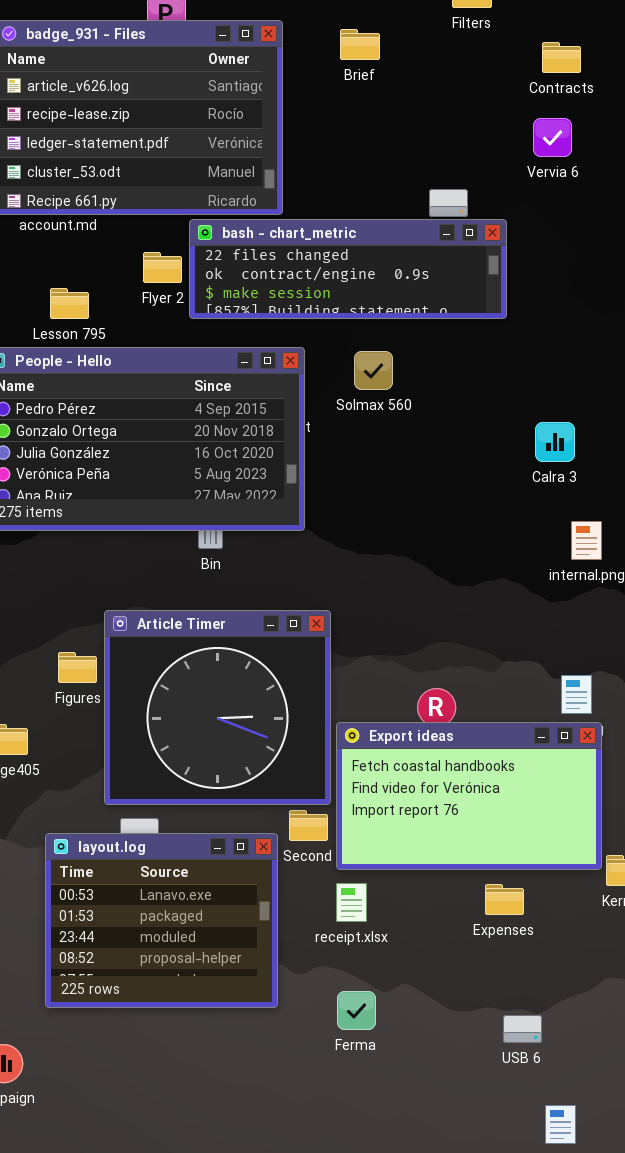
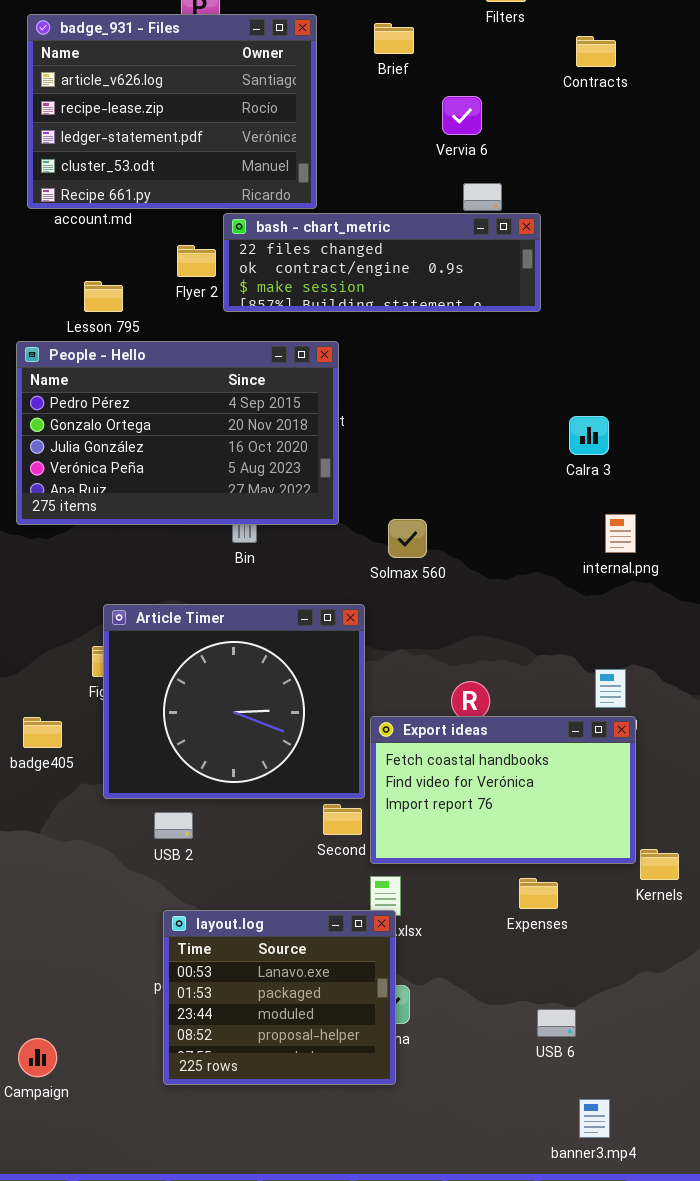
Vervia 6: [533,118,572,157] -> [442,96,482,135], moved
Solmax 560: [354,351,393,390] -> [388,519,427,558], moved
Article Timer: [104,610,331,805] -> [103,604,365,799], resized
layout.log: [45,833,278,1008] -> [163,910,396,1085], moved

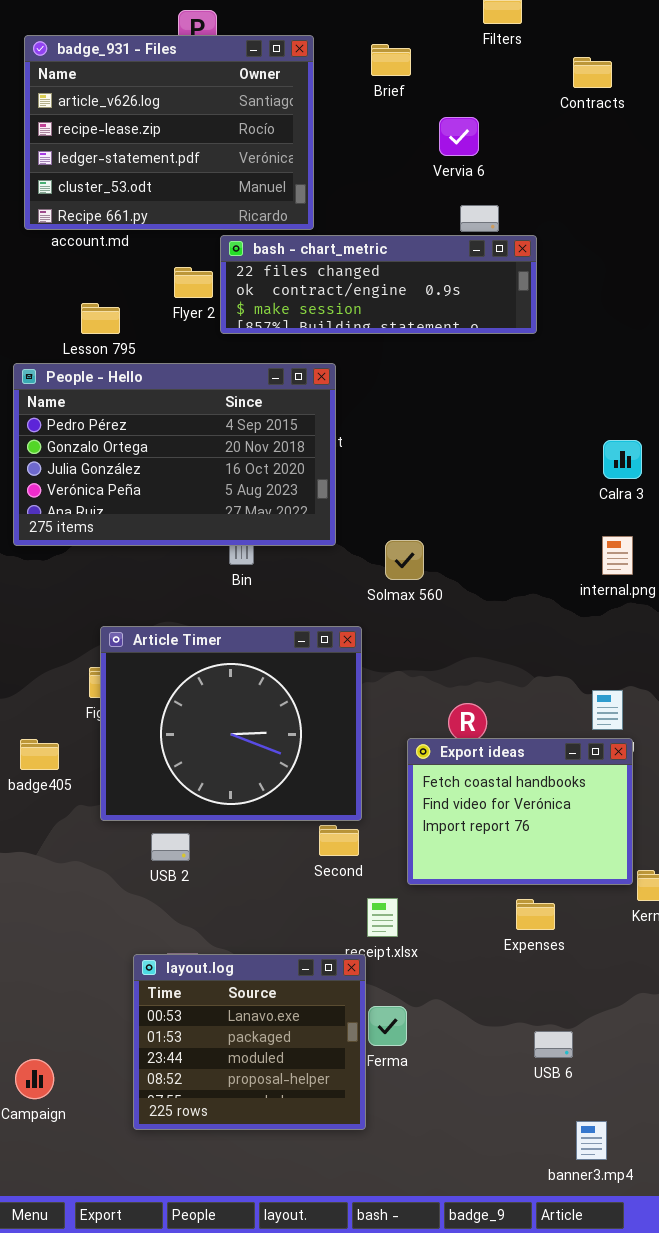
Calra 3: [569,416,609,455] -> [603,440,642,479], moved
Export ideas: [370,716,636,864] -> [407,738,633,885], resized
layout.log: [163,910,396,1085] -> [133,954,366,1130], moved

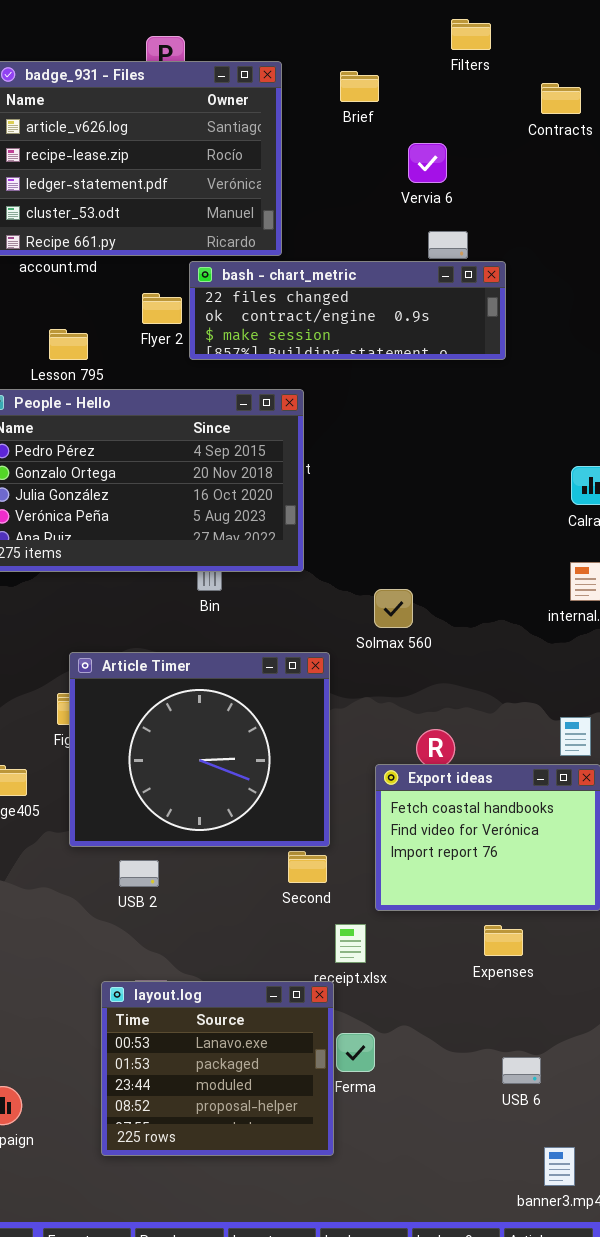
Solmax 560: [385,540,424,580] -> [374,589,413,628], moved

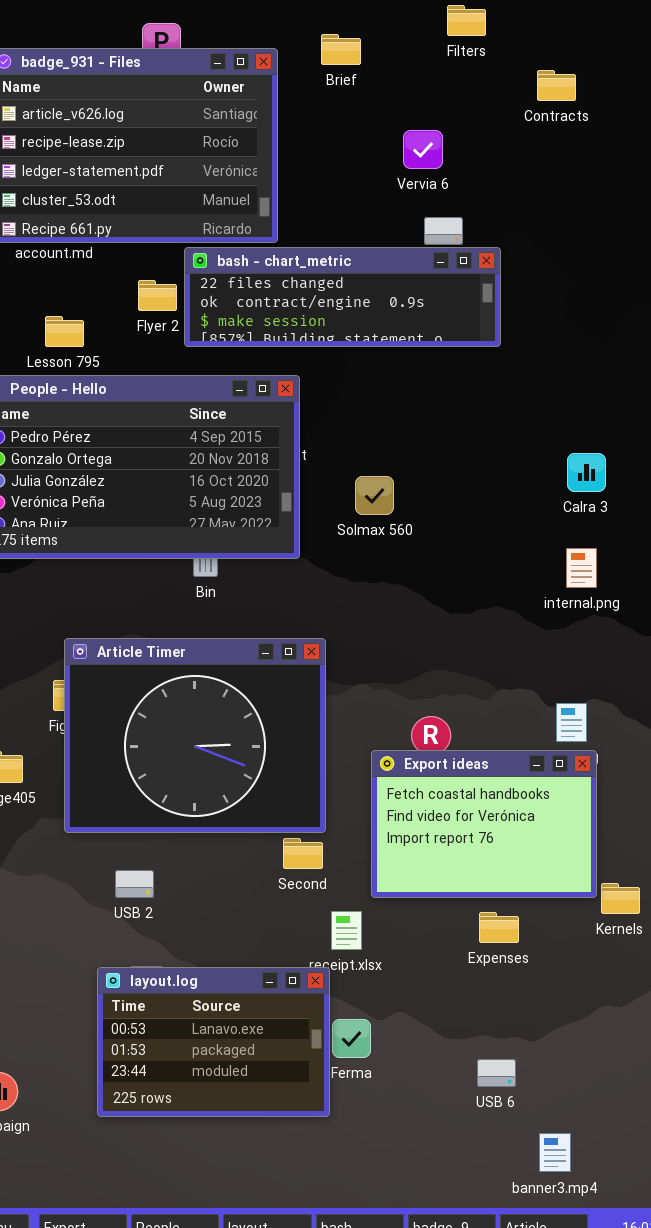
Brief: [340,71,379,102] -> [321,34,361,65], moved
Solmax 560: [374,589,413,628] -> [355,476,394,515], moved
USB 2: [119,860,159,887] -> [115,870,154,898], moved
layout.log: [101,981,334,1156] -> [97,967,330,1117], resized
USB 6: [502,1057,541,1084] -> [477,1059,516,1087], moved

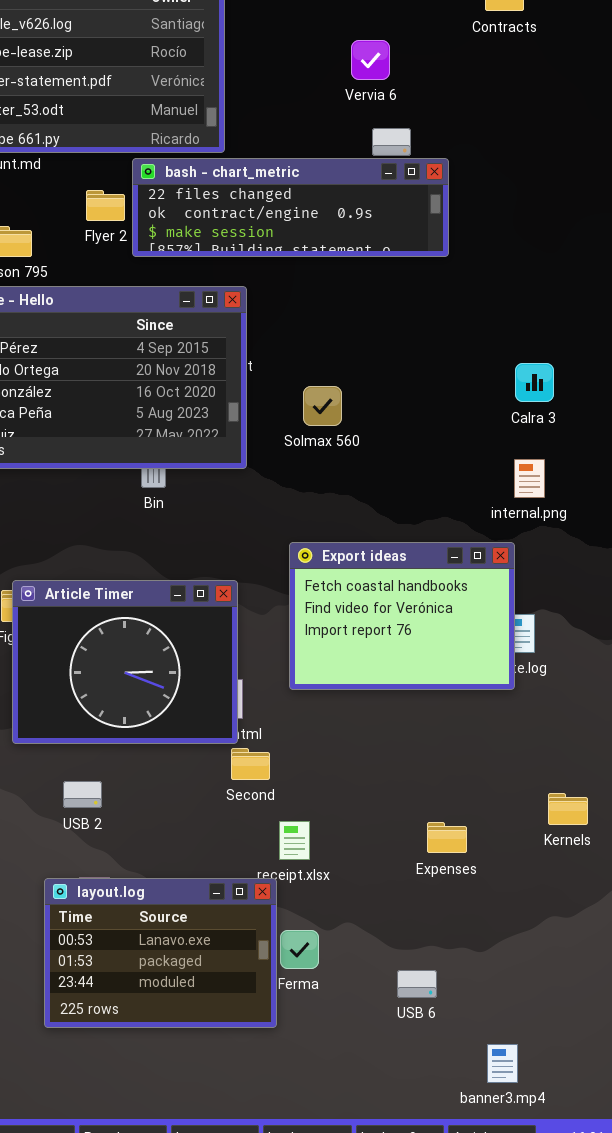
Article Timer: [64,638,326,833] -> [12,580,238,744], resized
Export ideas: [371,750,597,898] -> [289,542,515,690], moved
USB 6: [477,1059,516,1087] -> [397,970,437,998], moved

